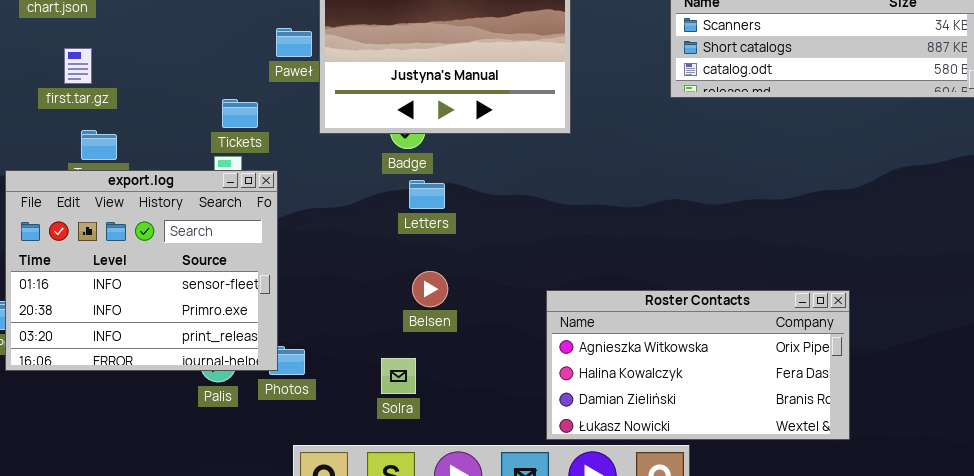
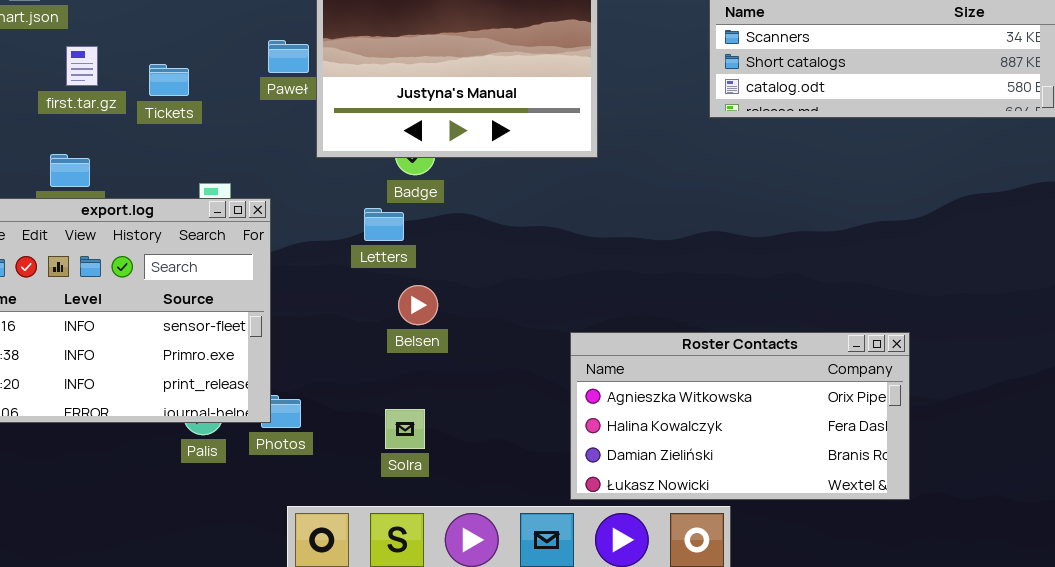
first.tar.gz: [64,48,92,84] -> [66,46,98,86], moved
Tickets: [222,99,258,128] -> [149,64,189,96], moved
Letters: [409,180,445,209] -> [364,208,404,241], moved
Belsen: [412,271,448,307] -> [398,285,438,325], moved

